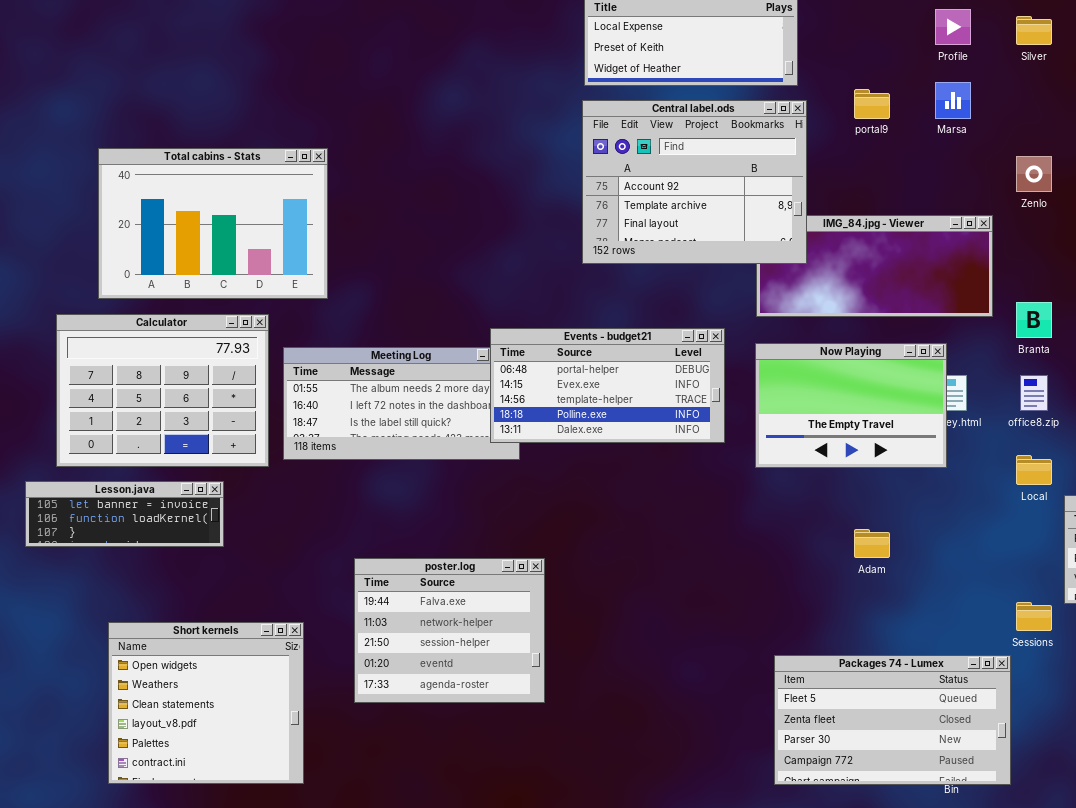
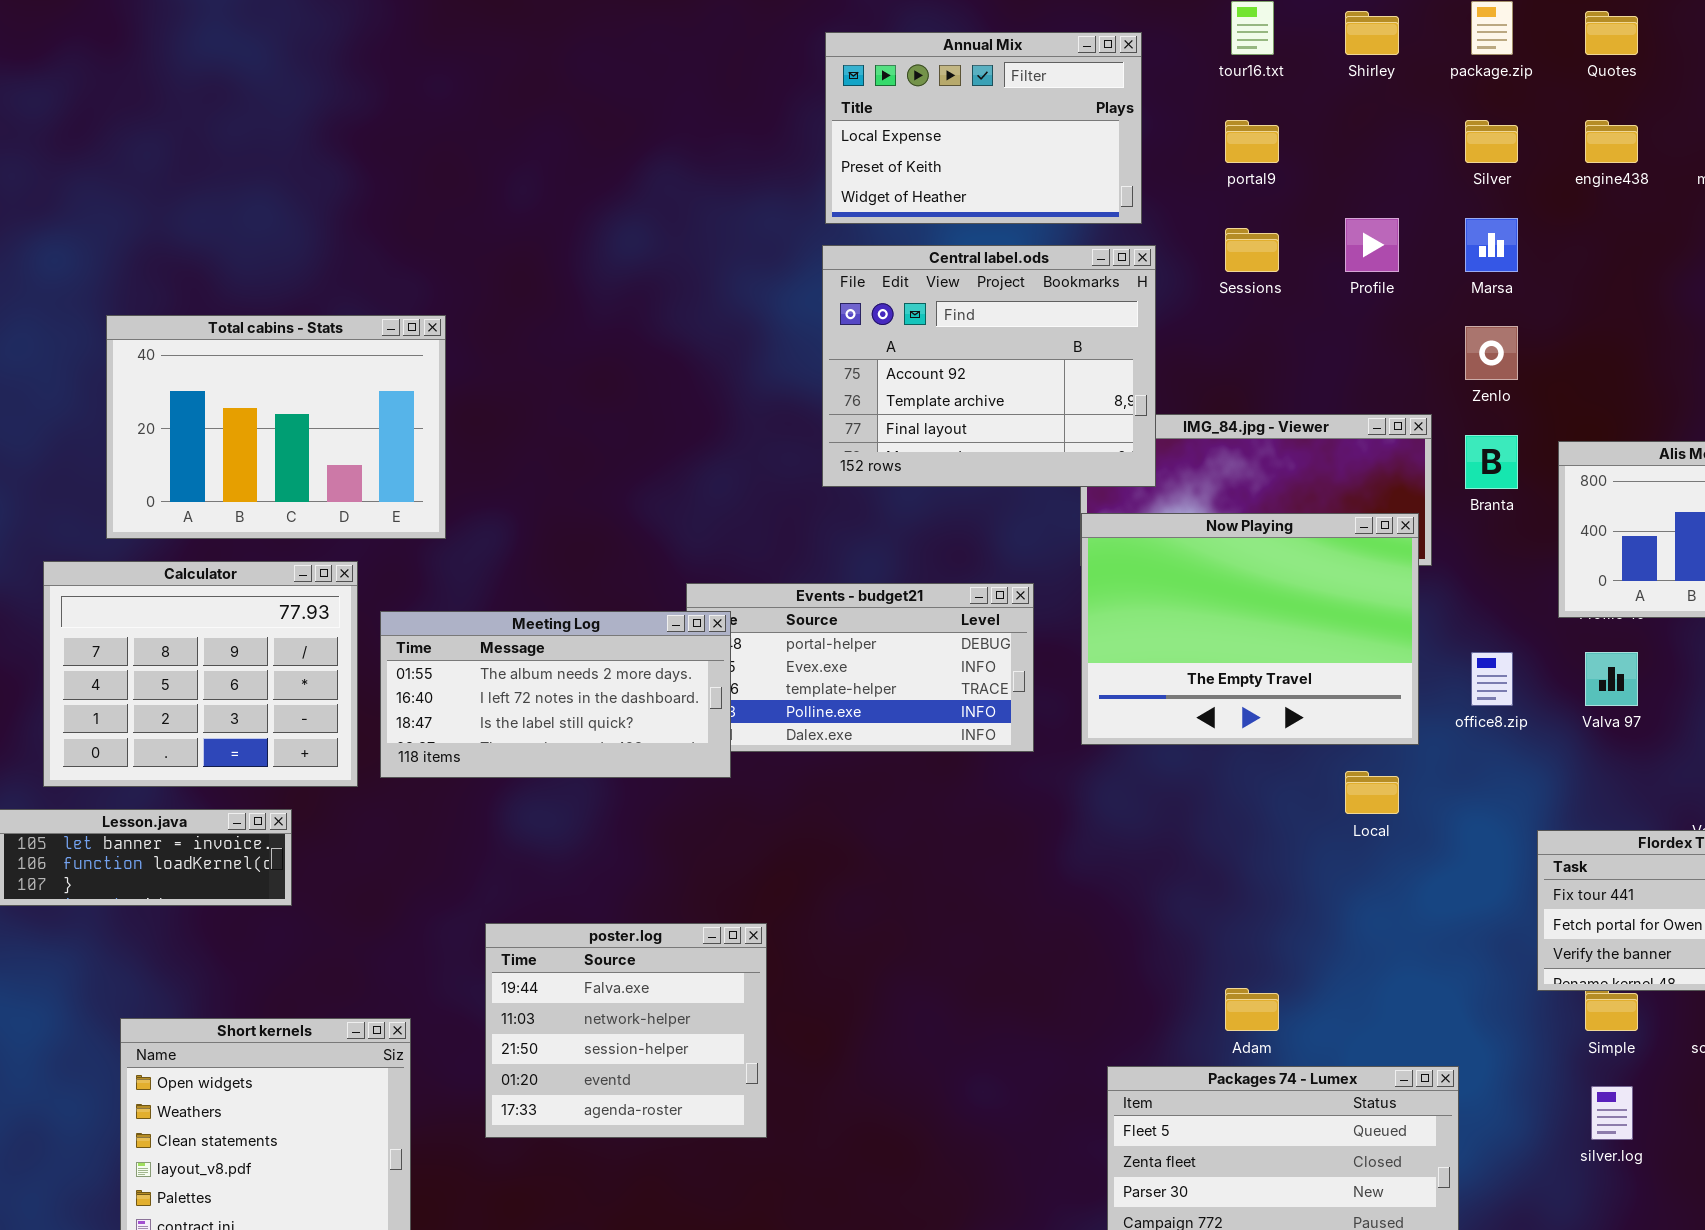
Profile: [935,9,971,45] -> [1345,218,1399,272], moved
Marsa: [935,82,971,119] -> [1465,218,1518,272], moved
portal9: [854,89,890,119] -> [1225,120,1279,163], moved
Branta: [1016,302,1052,338] -> [1465,435,1518,489], moved
Now Playing: [755,343,947,468] -> [1081,513,1419,745], moved, resized
Meeting Log: [283,347,520,460] -> [380,611,731,778], raised
Local: [1016,455,1052,485] -> [1345,771,1399,814], moved
Adam: [854,529,890,558] -> [1225,988,1279,1031], moved
Sessions: [1016,602,1052,631] -> [1225,228,1279,272], moved

